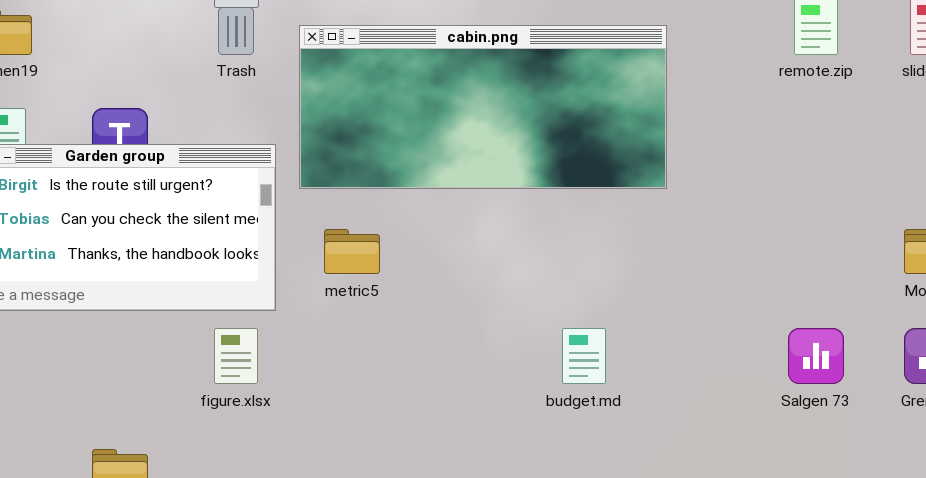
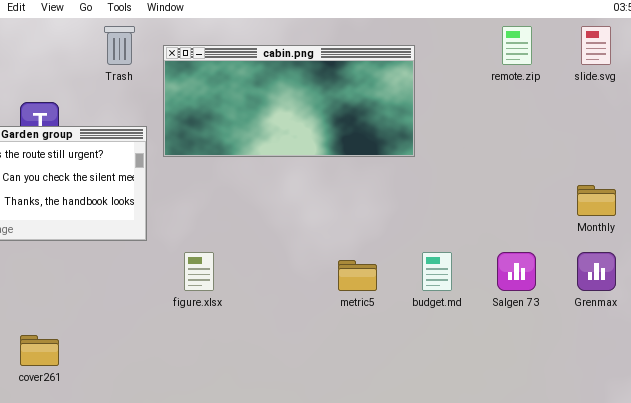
metric5: [324,229,380,274] -> [338,260,377,291], moved
figure.xlsx: [214,328,258,384] -> [184,252,214,291], moved
budget.md: [562,328,606,384] -> [422,252,452,291], moved

